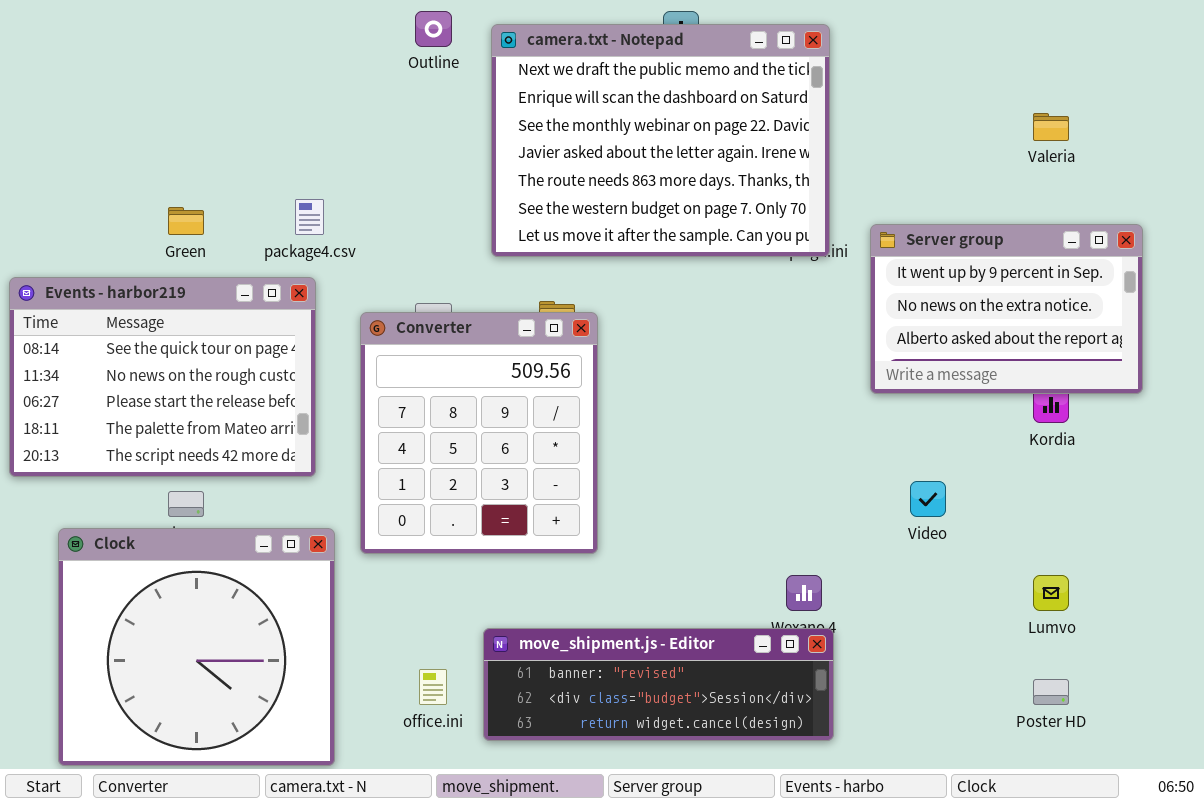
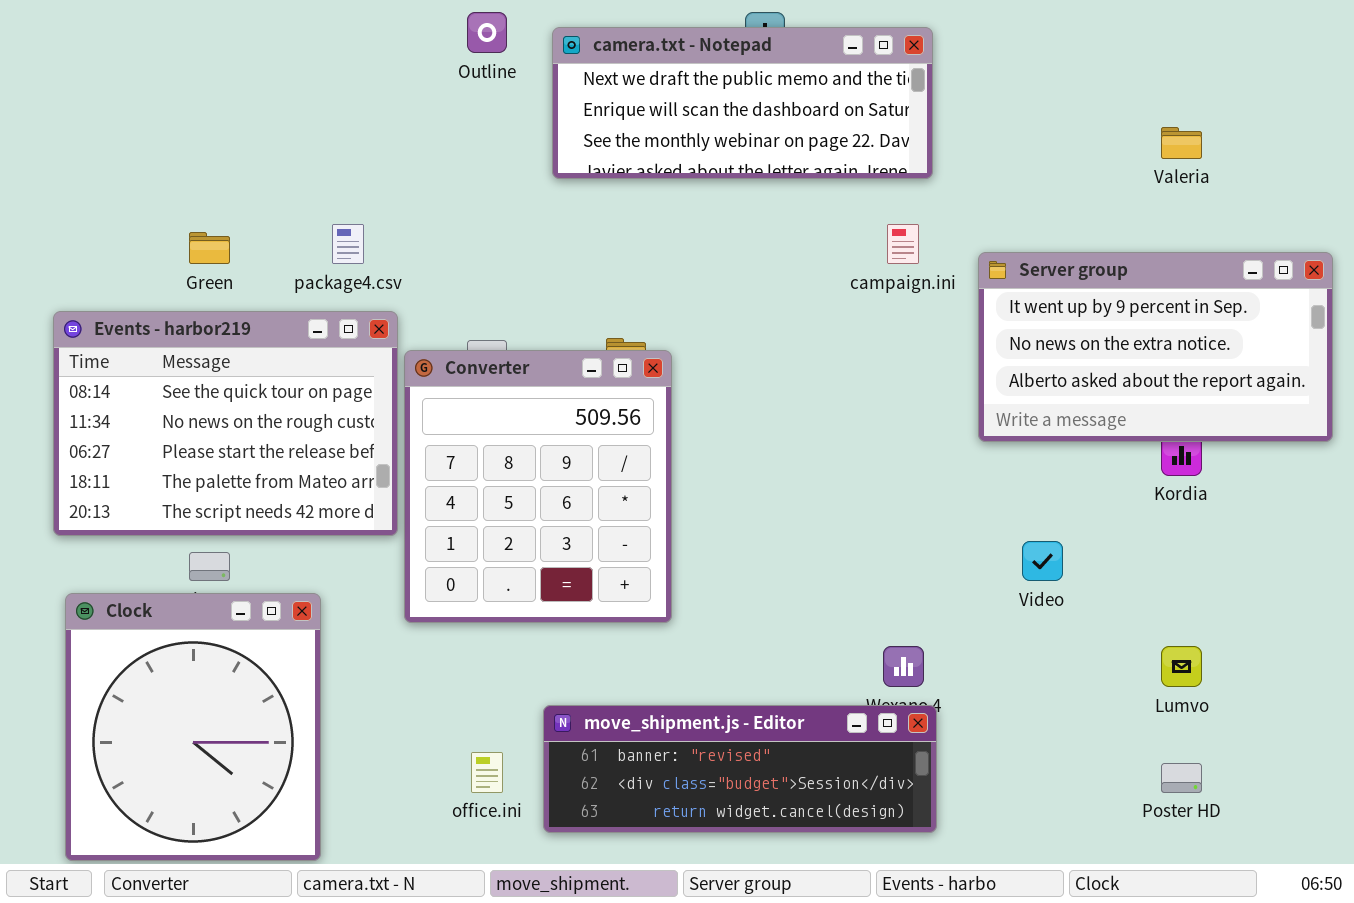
camera.txt - Notepad: [491,24,830,257] -> [552,27,933,179], resized
Server group: [870,224,1143,394] -> [978,252,1333,442], resized
Events - harbor219: [9,277,316,477] -> [53,311,398,536], moved
Clock: [58,528,335,766] -> [65,593,321,861], resized

